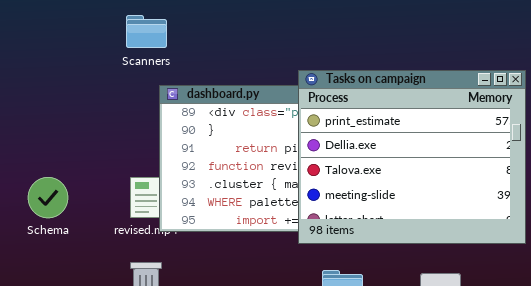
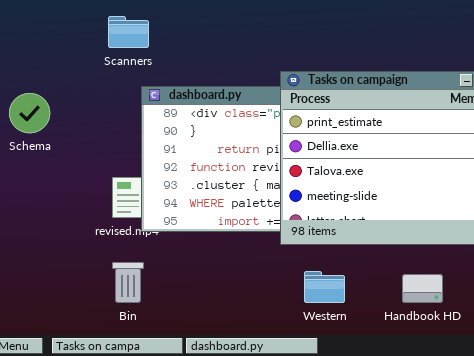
Schema: [28,177,68,218] -> [9,93,50,133], moved

